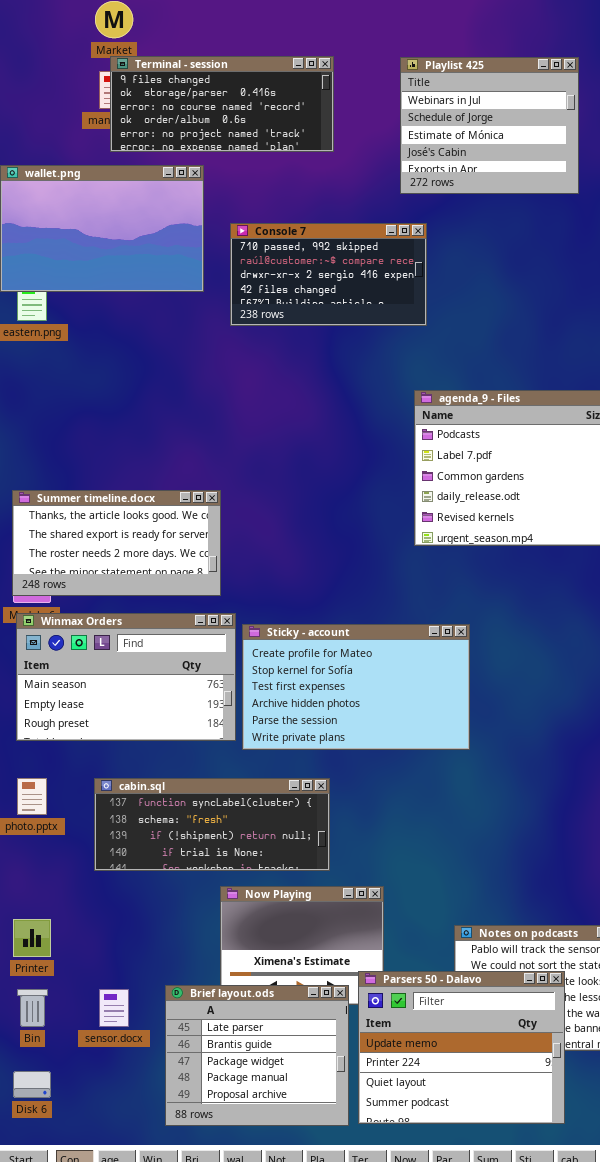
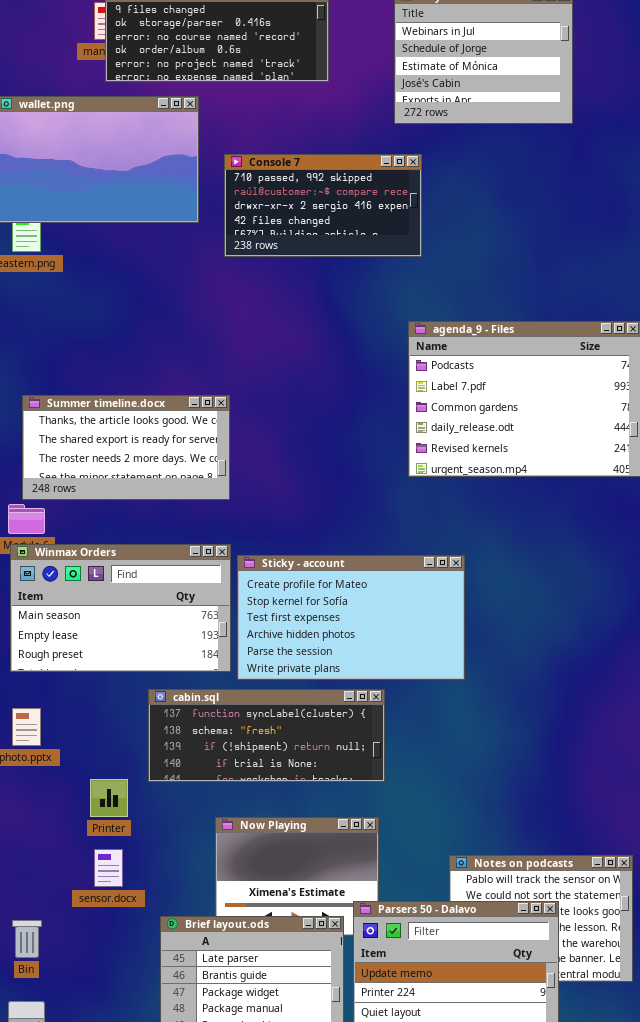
Summer timeline.docx: [12,490,221,596] -> [22,395,230,500], moved
cabin.sql: [94,778,330,871] -> [148,689,385,782], moved
Printer: [13,919,51,957] -> [90,779,128,817], moved
sensor.docx: [99,989,129,1027] -> [94,849,123,887], moved

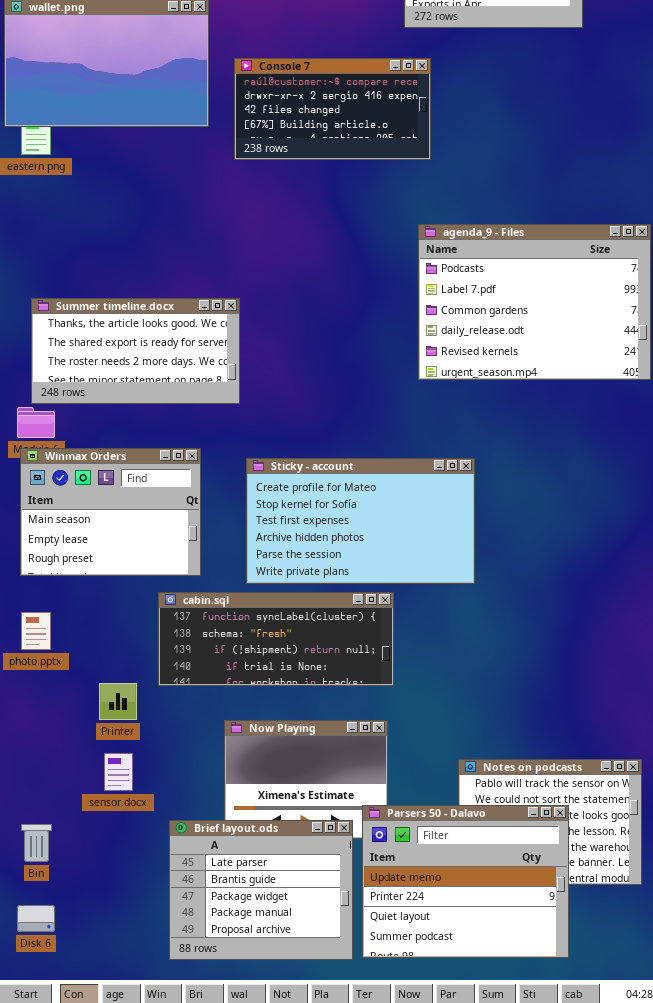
Console 7: [224,154,422,257] -> [234,58,431,160], scrolled down 1 row
Winmax Orders: [10,544,231,672] -> [20,448,201,576], resized

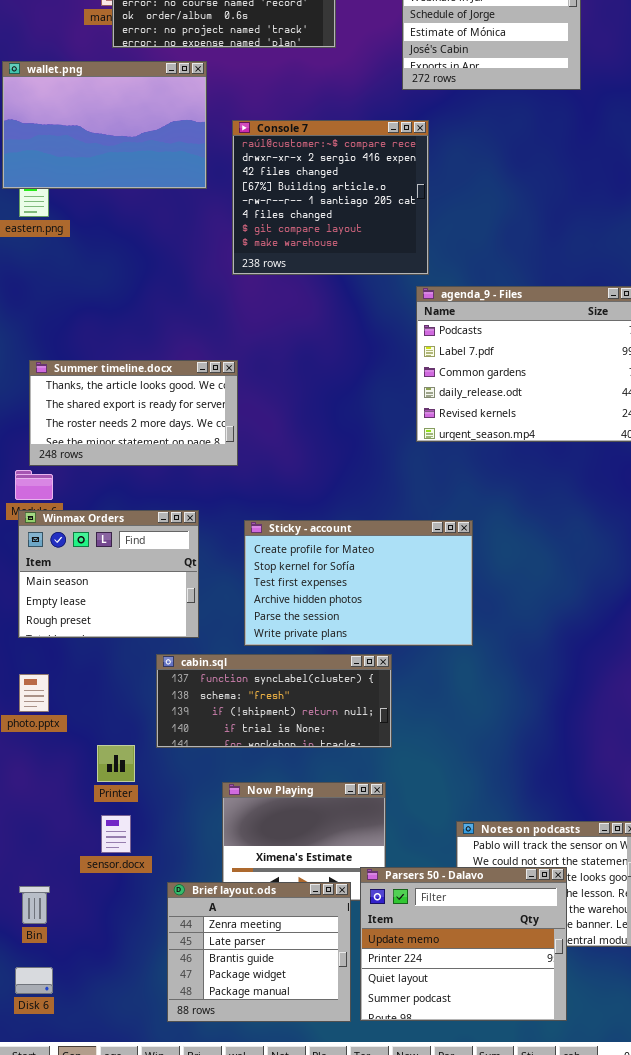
Console 7: [234,58,431,160] -> [232,120,429,275], resized
Brief layout.ods: [169,820,353,960] -> [167,882,351,1022], scrolled up 1 row

